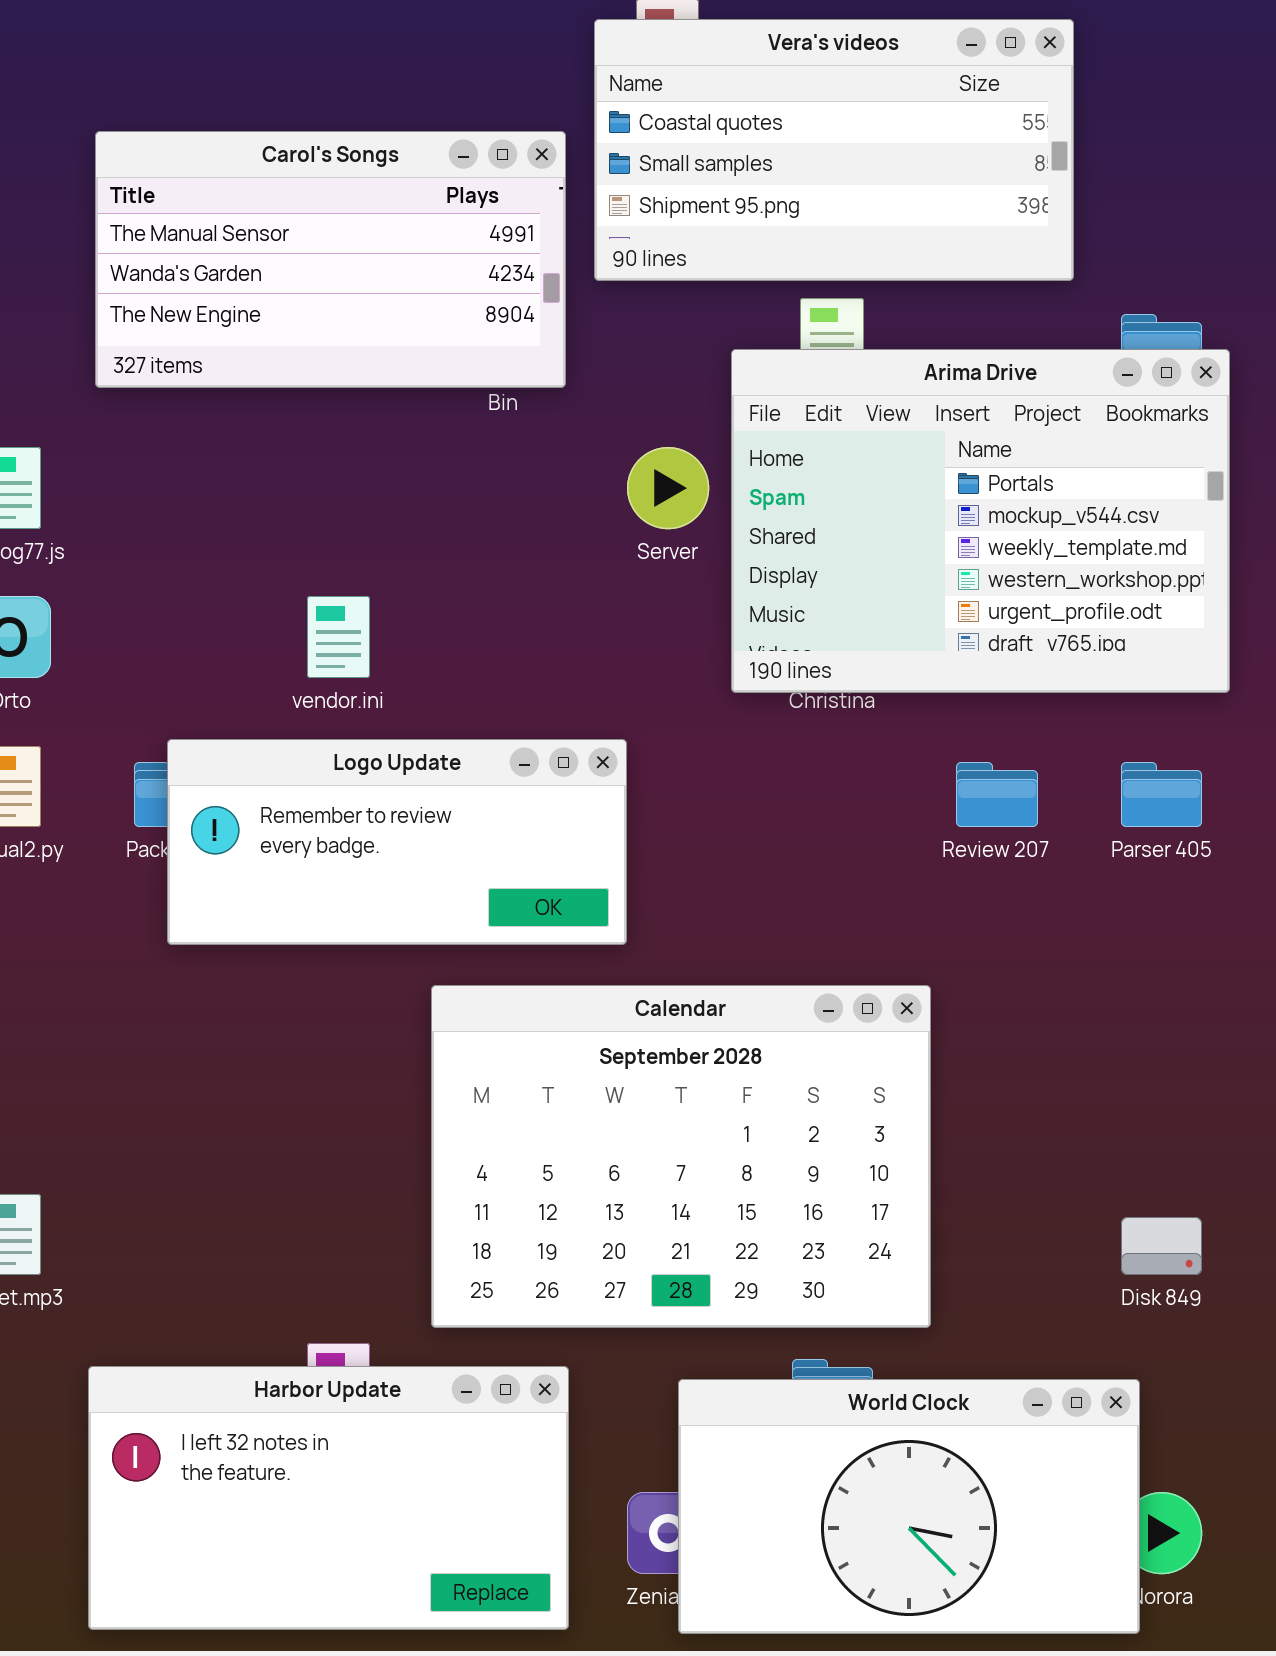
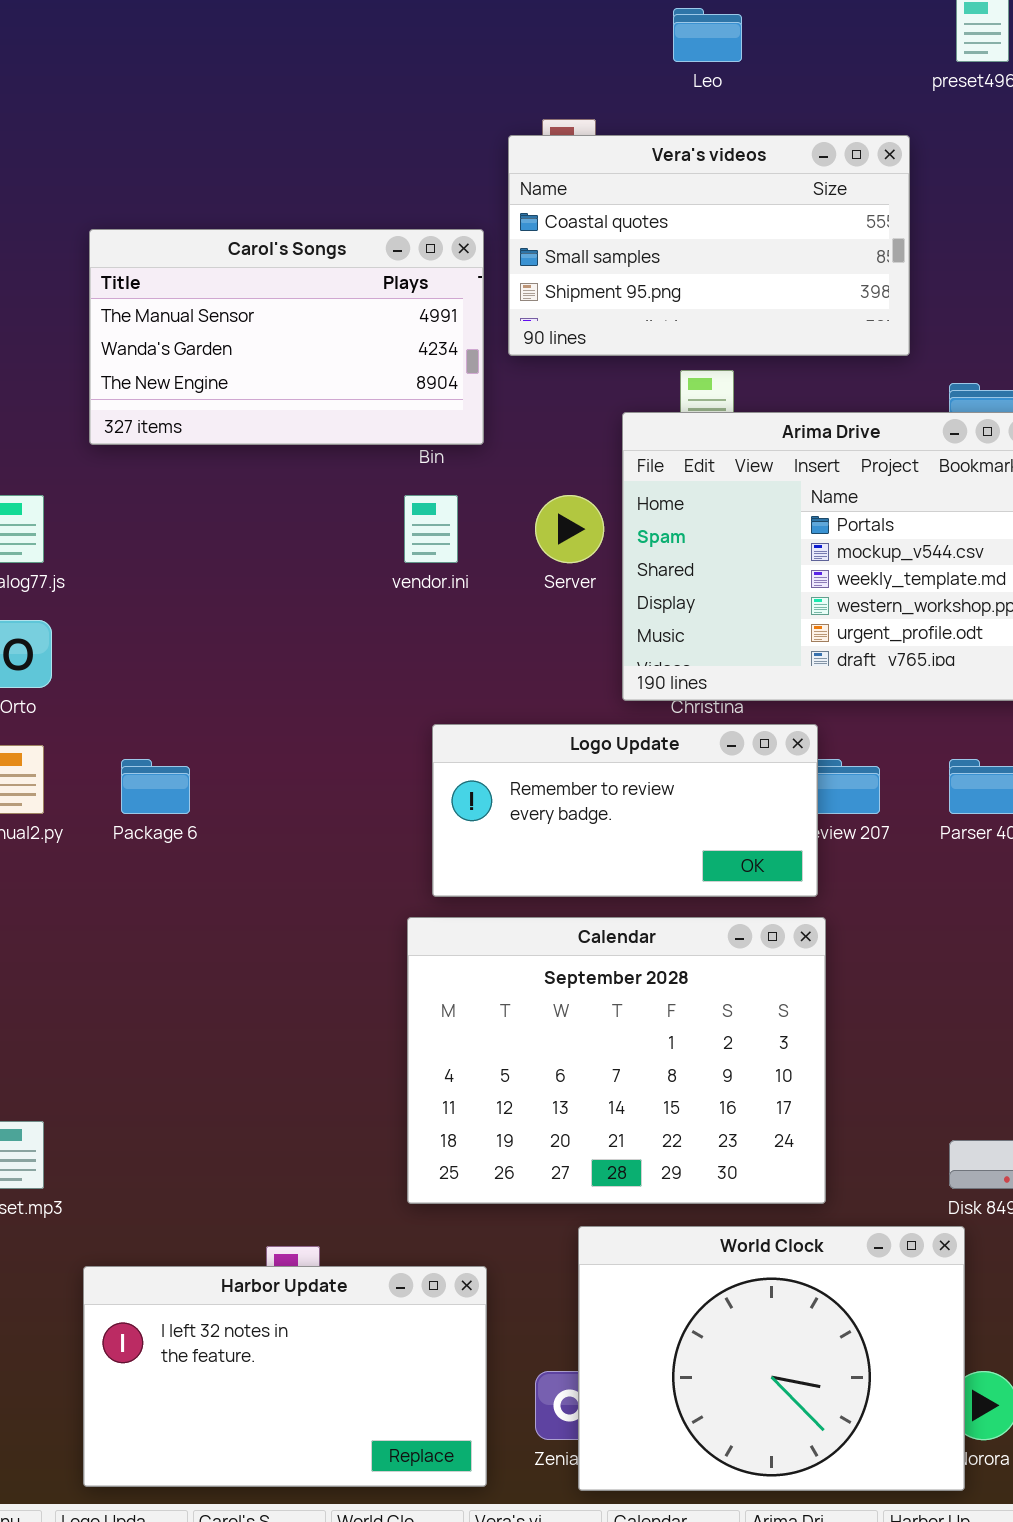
vendor.ini: [307,596,370,678] -> [404,495,458,563], moved
Logo Update: [167,739,627,945] -> [432,724,818,897], moved
Calendar: [431,985,931,1328] -> [407,917,826,1204], moved
World Clock: [678,1379,1140,1634] -> [578,1226,965,1491], resized

